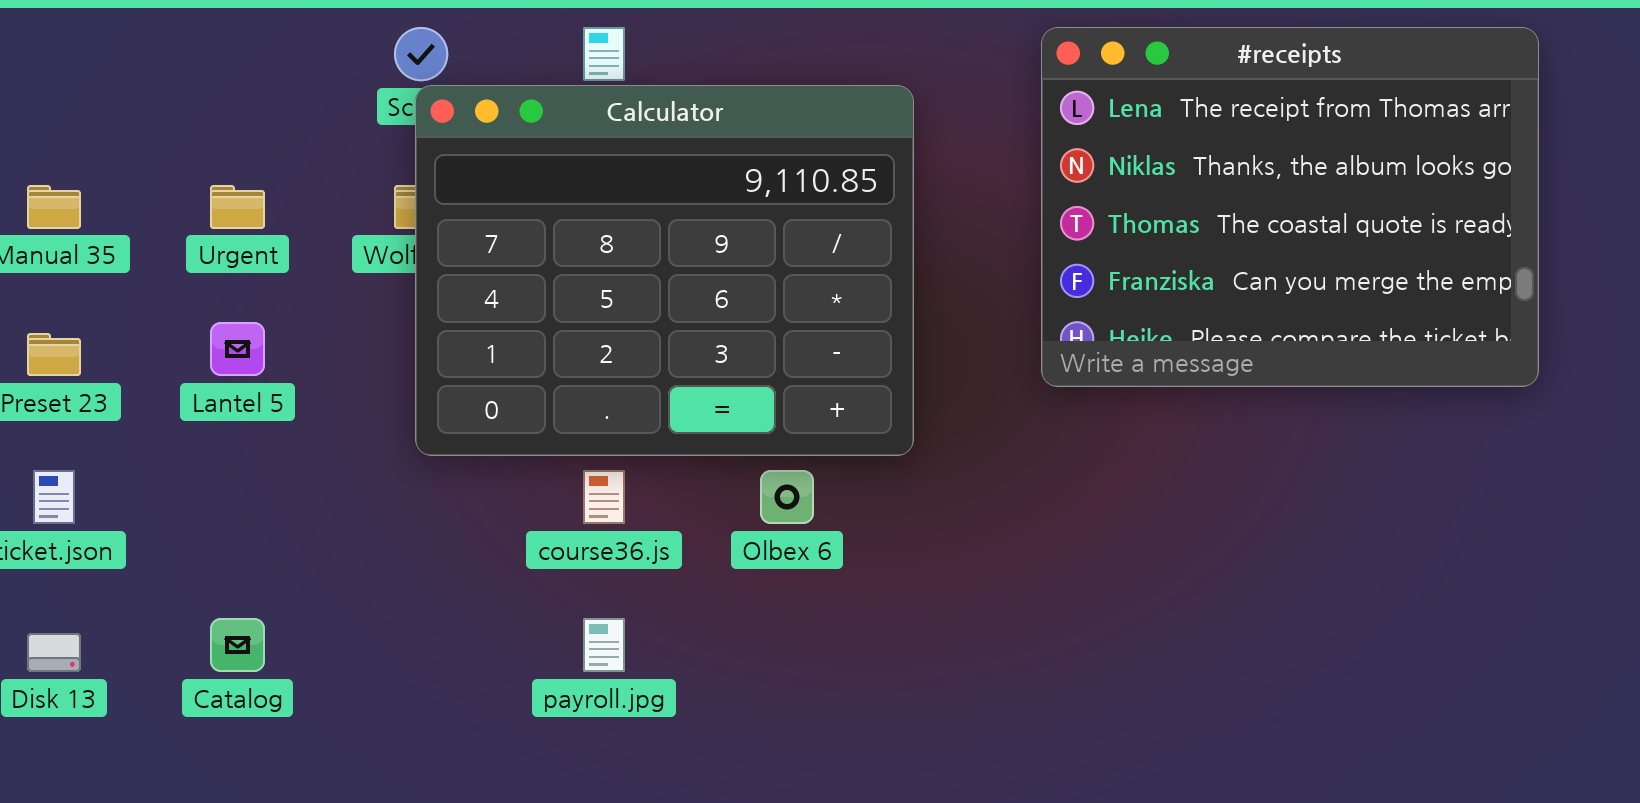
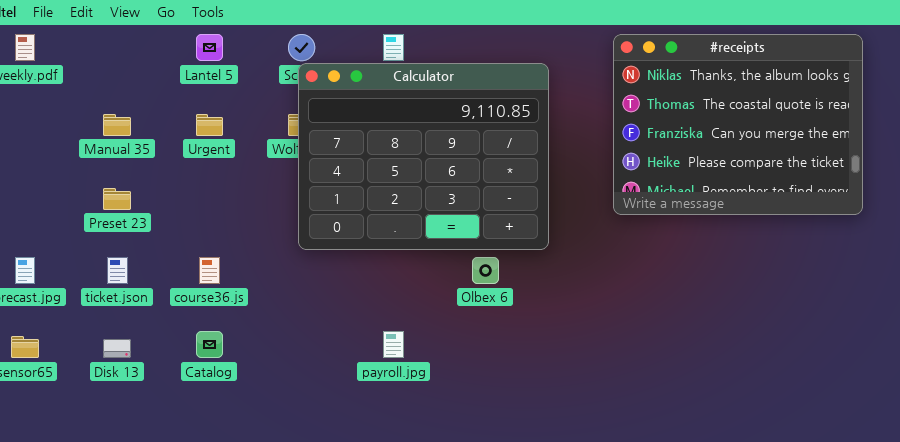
#receipts: [1041,27,1539,387] -> [613,34,863,215], scrolled down 1 row
Lantel 5: [210,322,265,376] -> [196,34,223,61], moved
course36.js: [583,470,625,524] -> [199,257,220,284], moved

